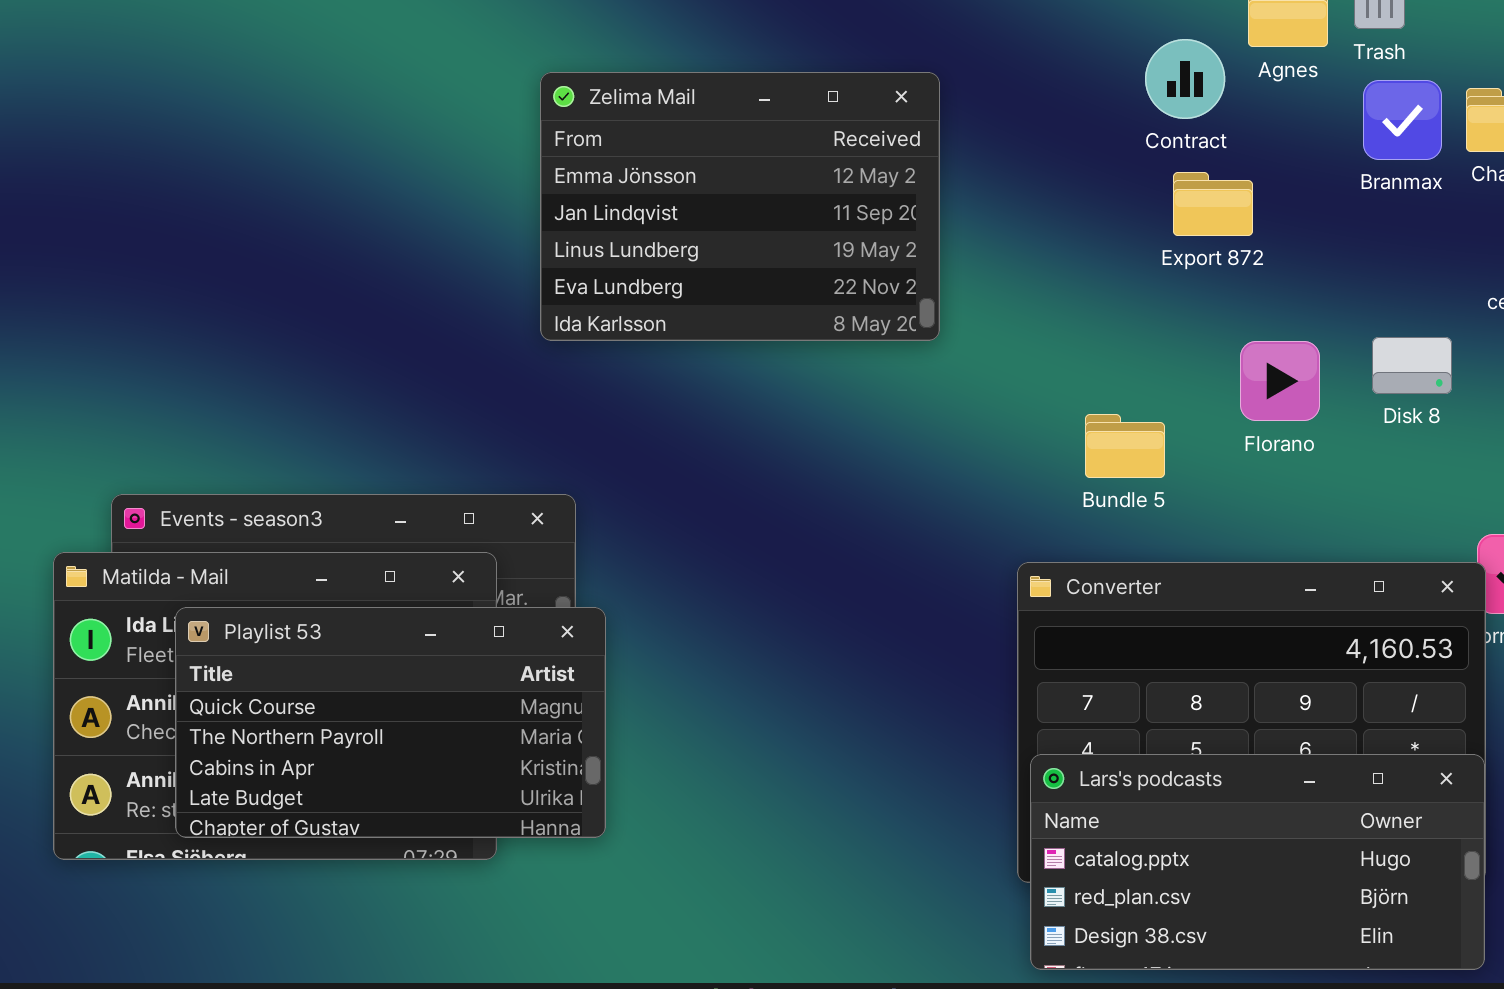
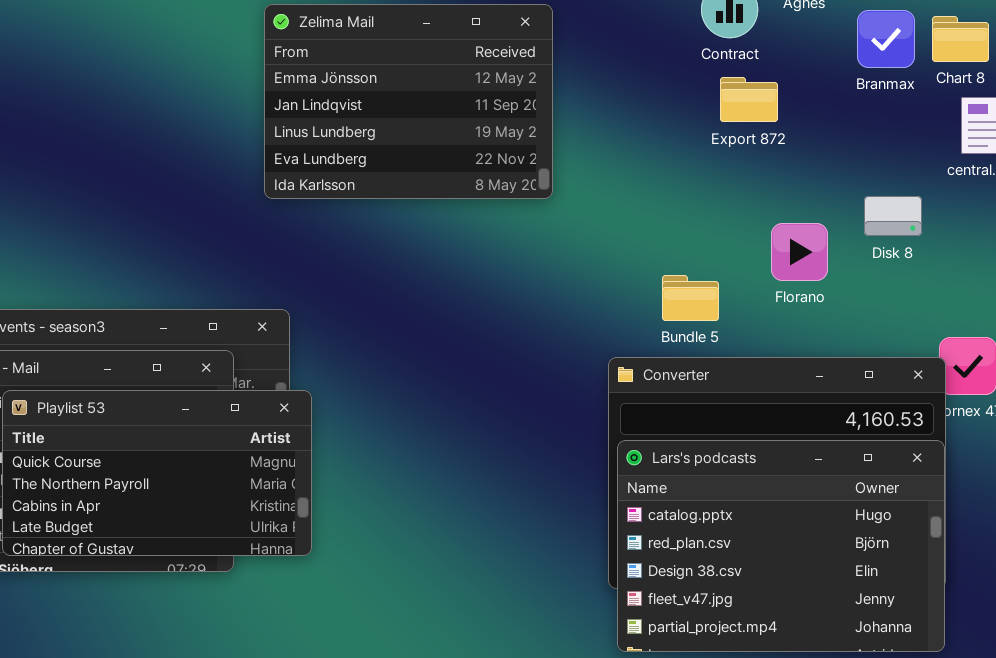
Florano: [1240,341,1320,421] -> [771,223,828,281], moved
Bundle 5: [1085,414,1165,478] -> [662,275,719,321], moved
Lars's podcasts: [1030,754,1485,970] -> [617,440,945,652], resized

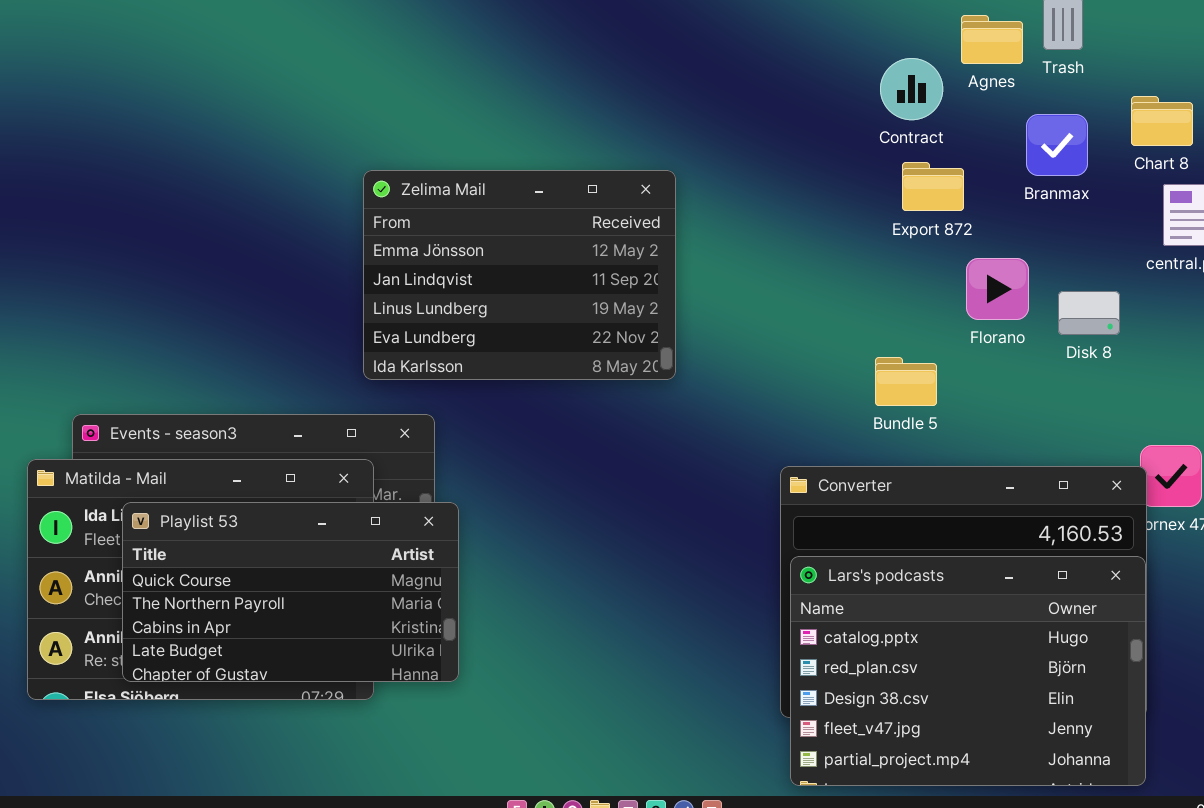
Zelima Mail: [264,4,553,199] -> [363,170,676,380], moved
Branmax: [857,10,915,68] -> [1026,114,1088,176], moved
Florano: [771,223,828,281] -> [966,258,1029,320], moved
Bundle 5: [662,275,719,321] -> [875,357,937,406], moved

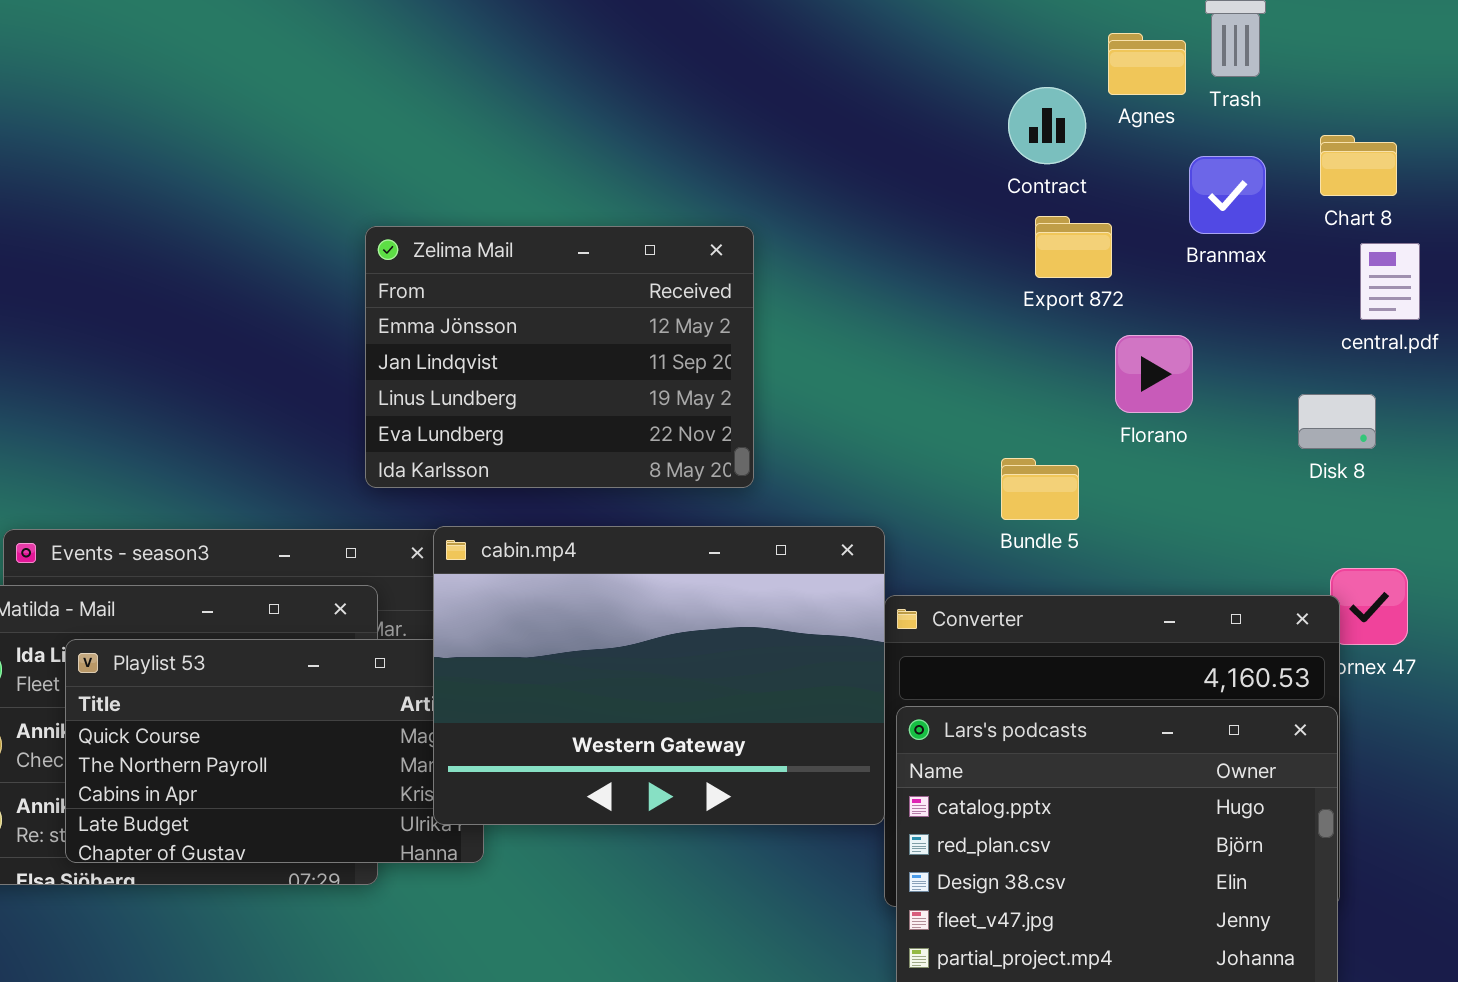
Disk 8: [1058,291,1120,335] -> [1298,394,1376,449], moved
cabin.mp4: none -> [433,526,885,825], opened

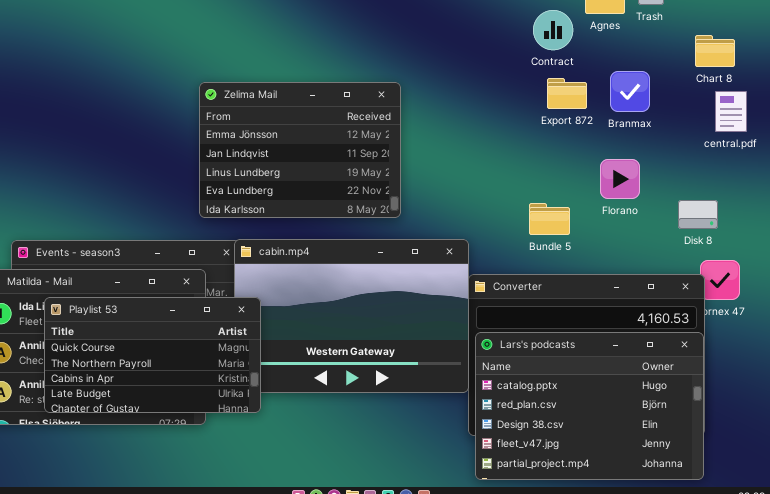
Branmax: [1189,156,1266,234] -> [610,71,650,112], moved
Florano: [1115,335,1193,413] -> [600,159,640,199], moved
Disk 8: [1298,394,1376,449] -> [678,200,718,229], moved
Playlist 53: [65,639,484,863] -> [44,297,261,413], raised

